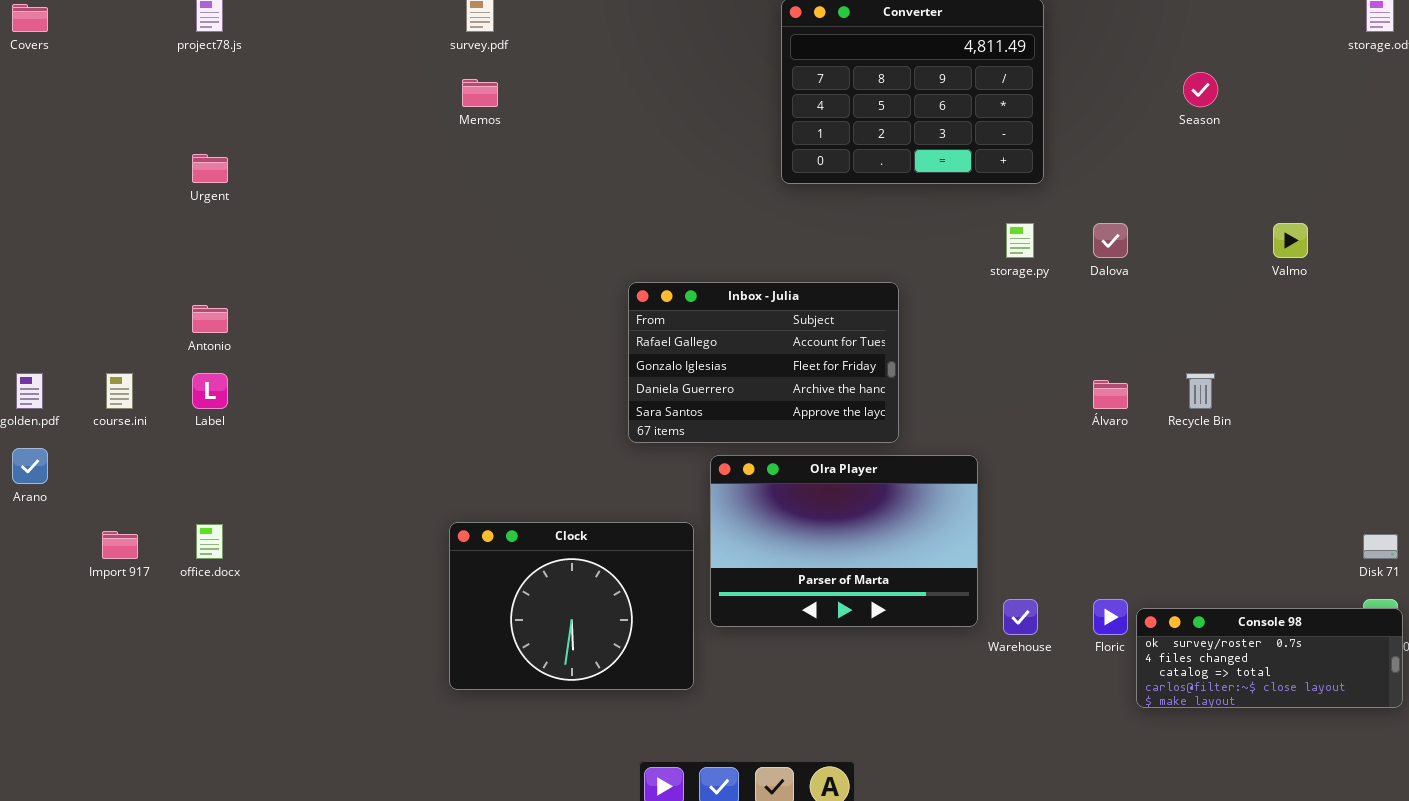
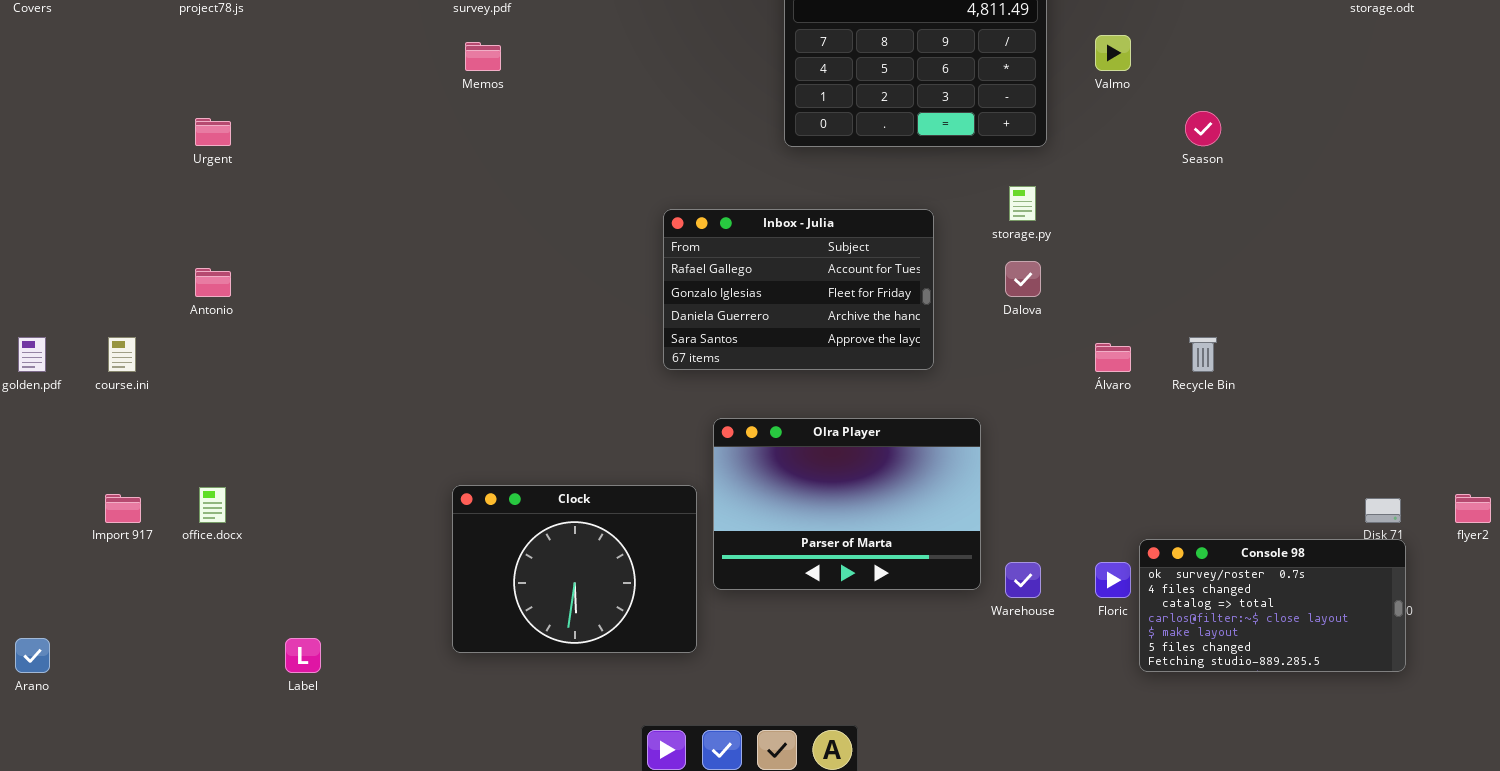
Season: [1183,72,1218,107] -> [1185,111,1221,146], moved
Dalova: [1093,223,1128,258] -> [1005,261,1041,297], moved
Valmo: [1273,223,1308,258] -> [1095,35,1131,71], moved
Inbox - Julia: [628,282,899,443] -> [663,209,934,370], moved
Label: [192,373,228,409] -> [285,638,321,673], moved
Arano: [12,448,48,484] -> [15,638,50,673], moved
Console 98: [1136,608,1403,708] -> [1139,539,1406,672], resized

